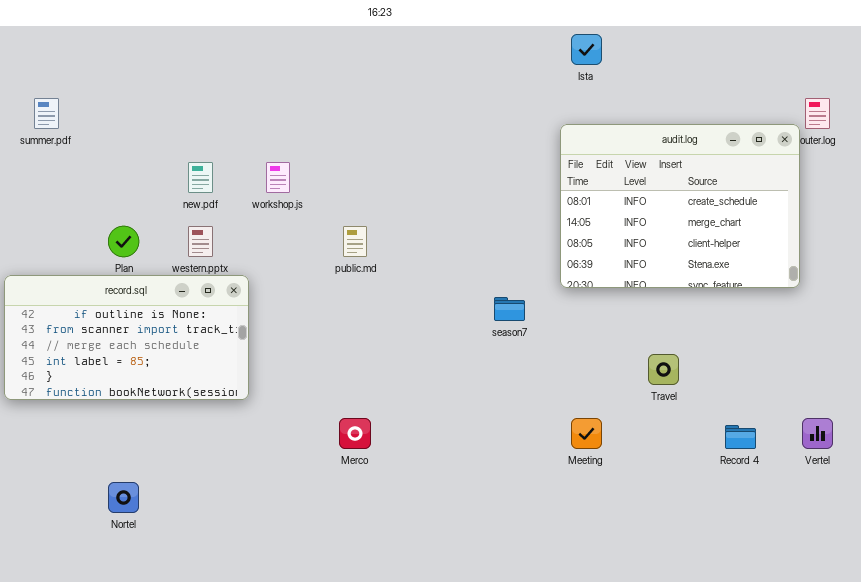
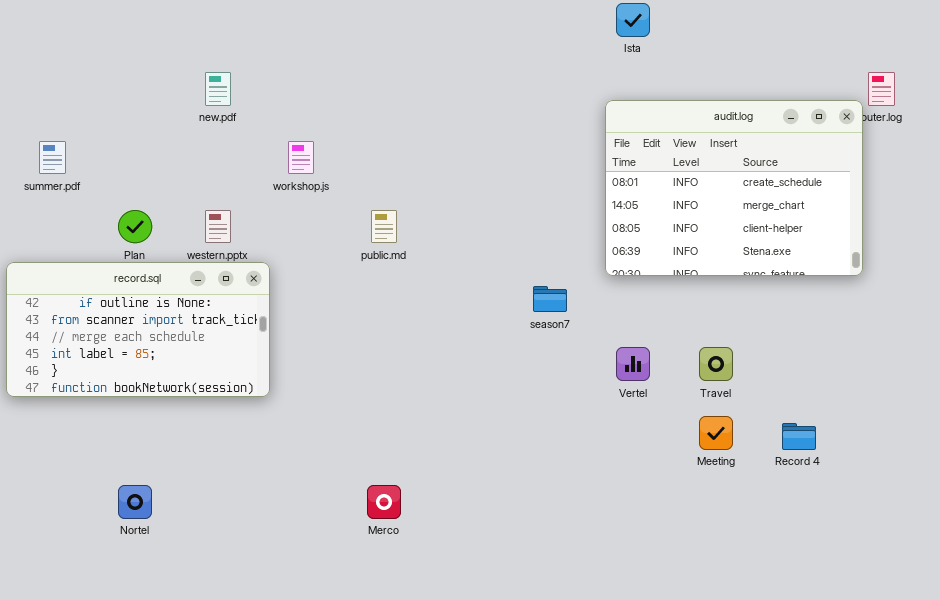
summer.pdf: [34,98,59,129] -> [39,141,66,174], moved
new.pdf: [188,162,213,193] -> [205,72,231,106], moved
Merco: [339,418,371,449] -> [367,485,401,519], moved
Meeting: [571,418,602,449] -> [699,416,733,450], moved
Vertel: [802,418,833,449] -> [616,347,650,381], moved

